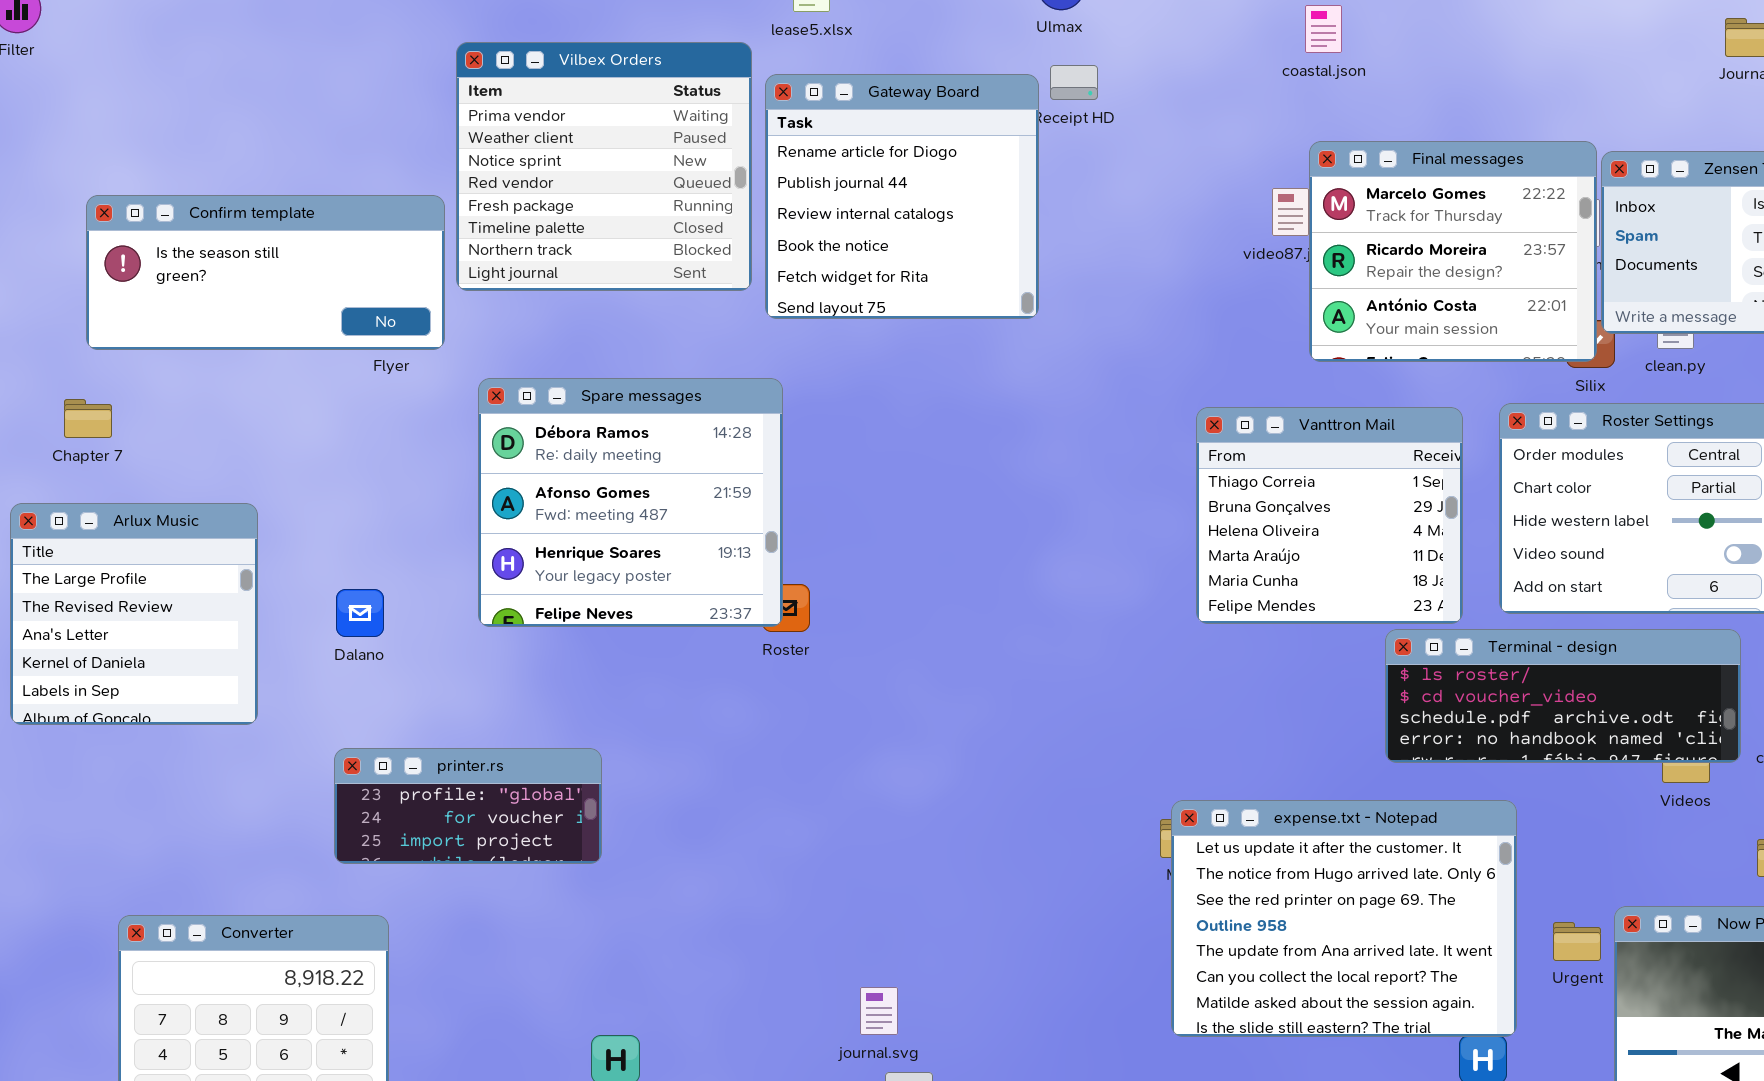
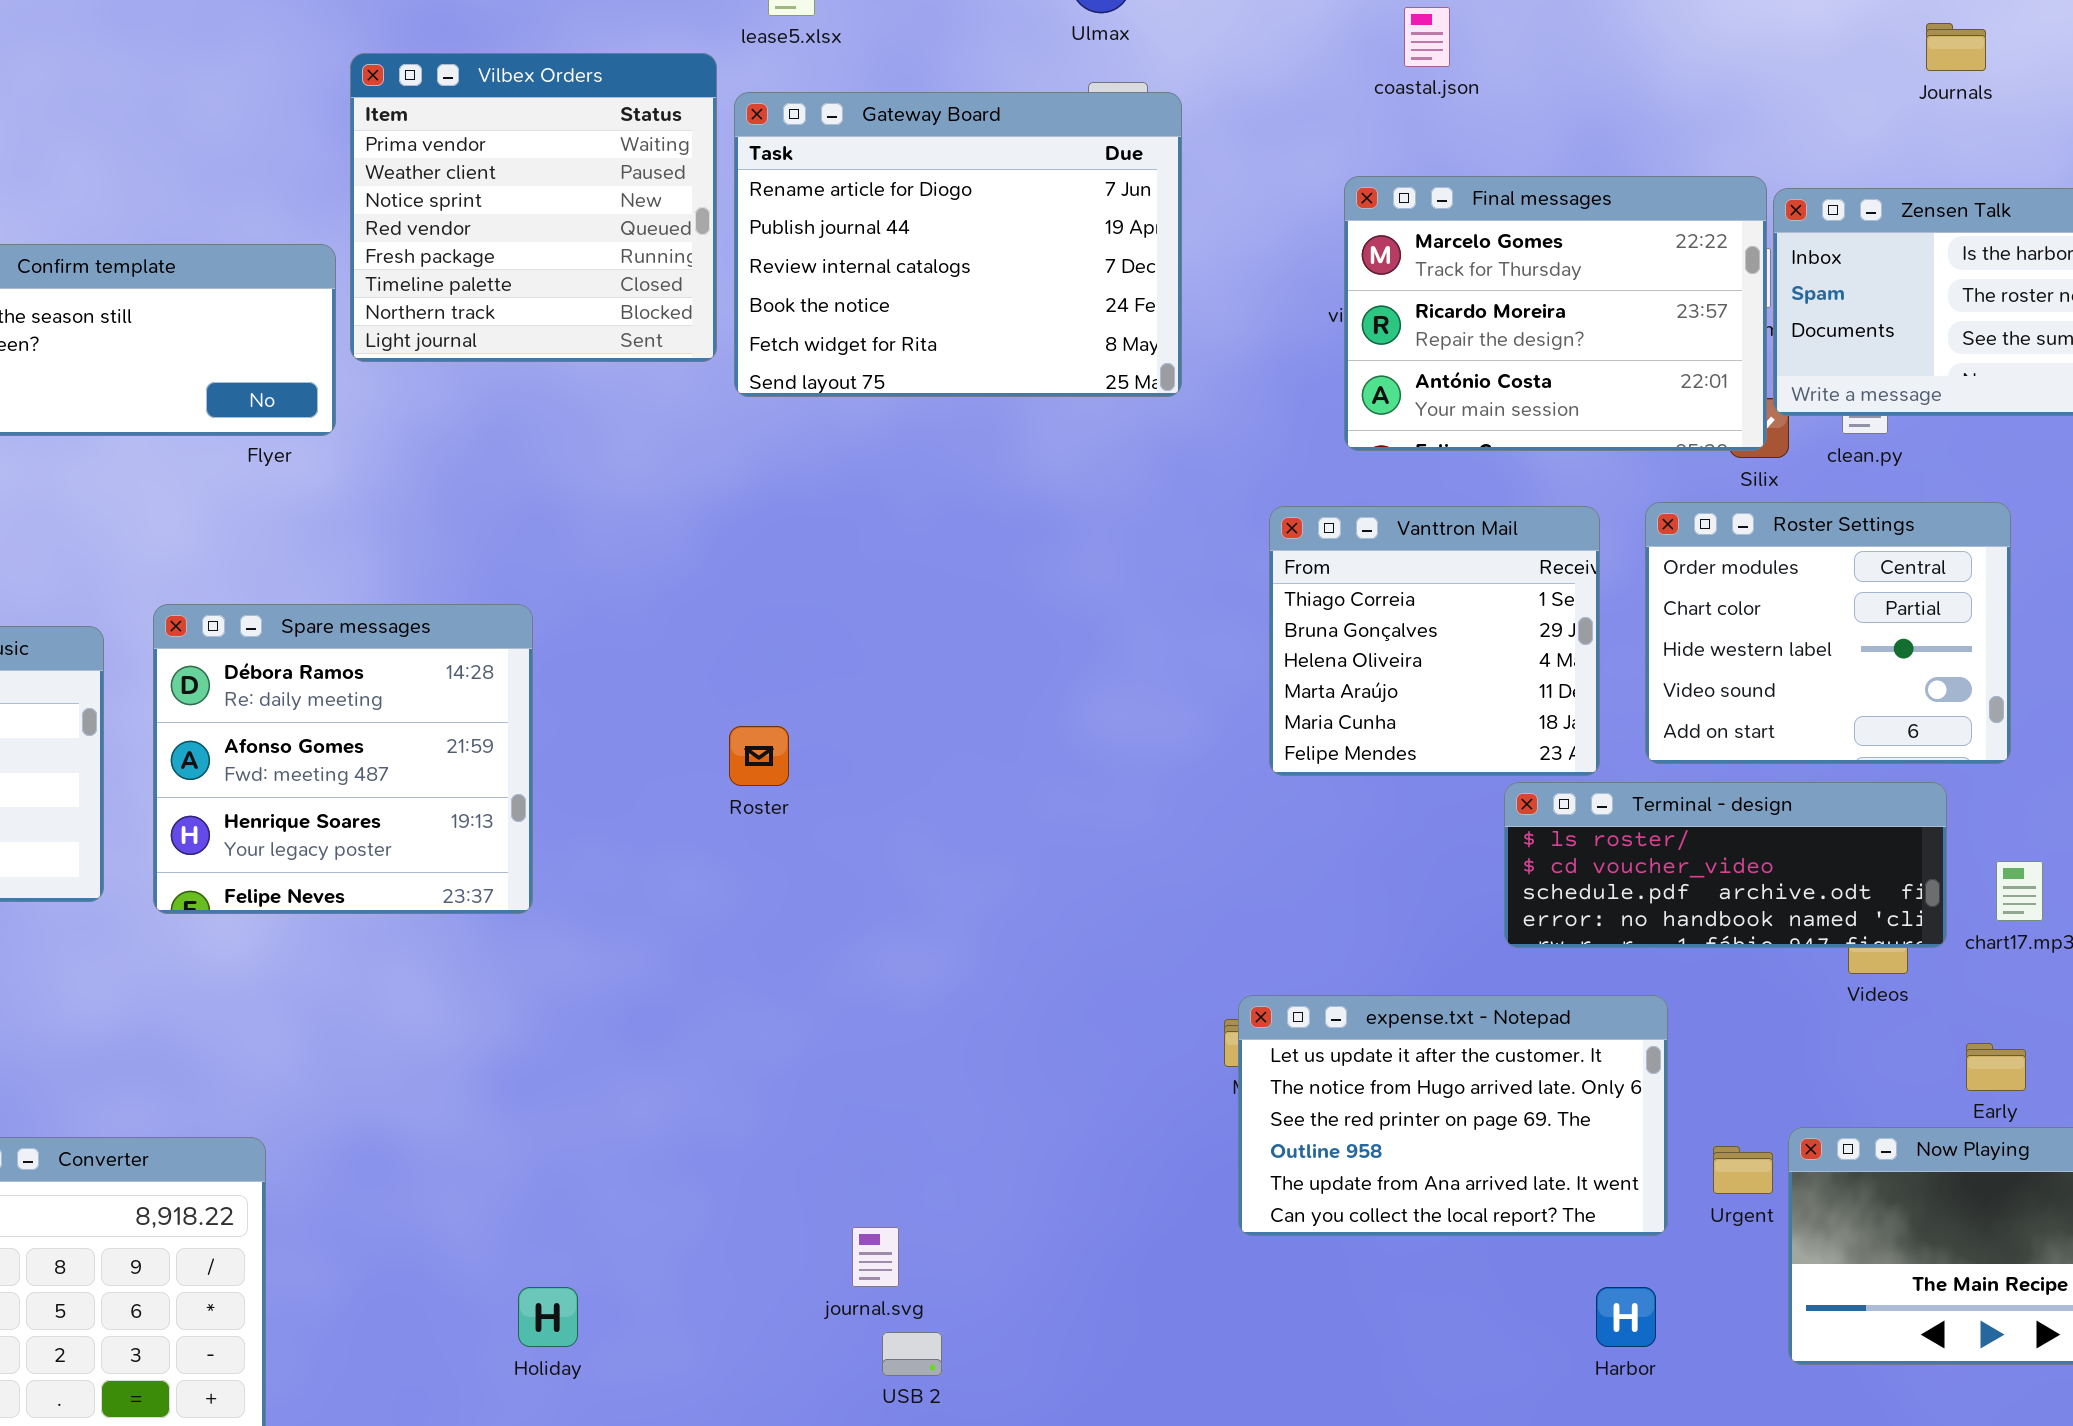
Gateway Board: [765,74,1039,319] -> [734,92,1182,397], resized
Final messages: [1309,141,1597,362] -> [1344,176,1767,451], resized
Spare messages: [478,378,783,627] -> [153,604,533,914], moved
printer.rs: [334,748,602,864] -> none, closed
expense.txt - Notepad: [1171,800,1517,1037] -> [1238,995,1668,1236], resized

